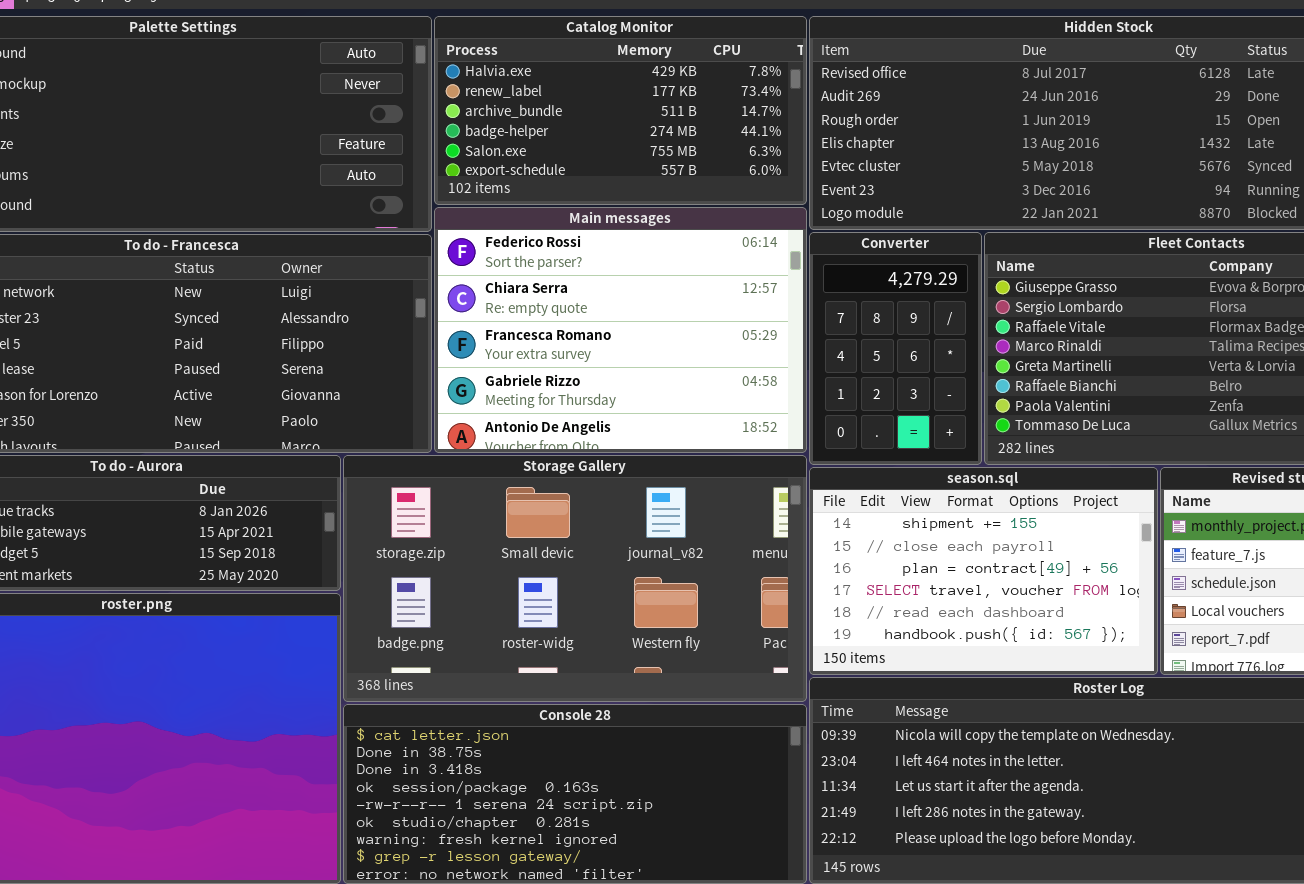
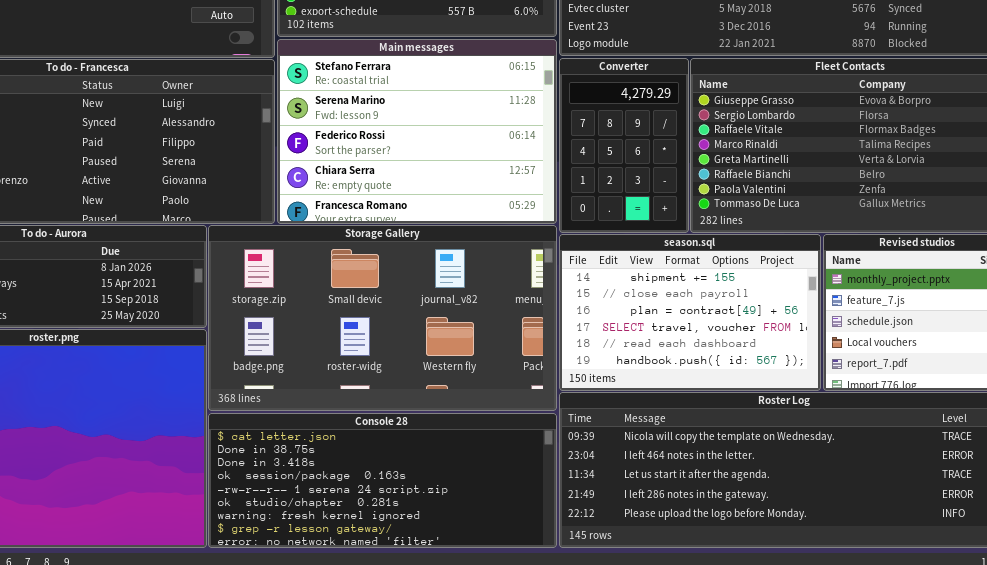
Main messages: [434,207,807,453] -> [277,39,557,224], scrolled up 2 rows

